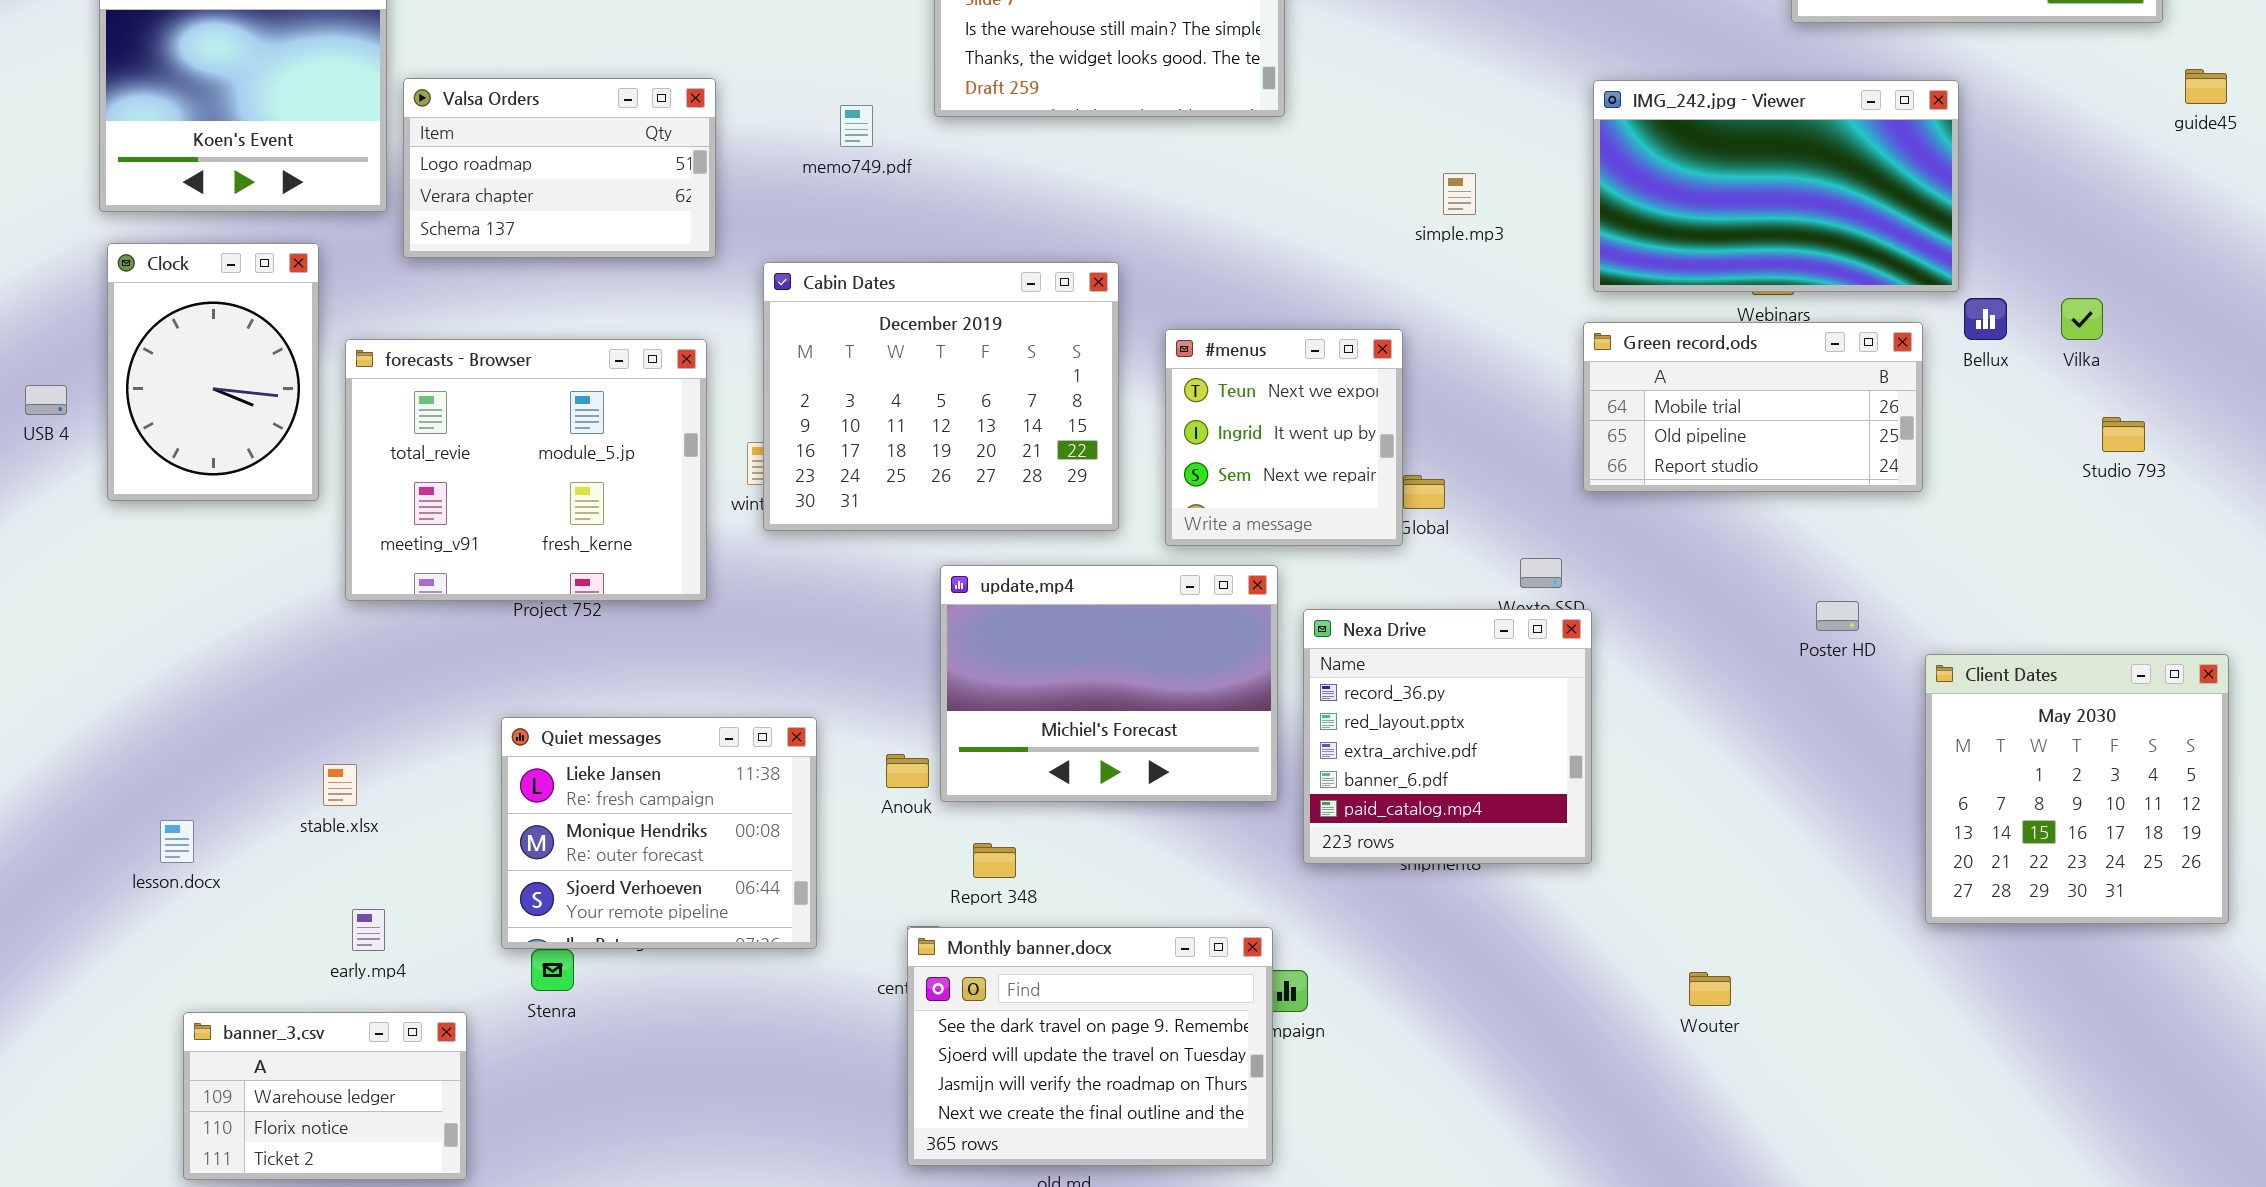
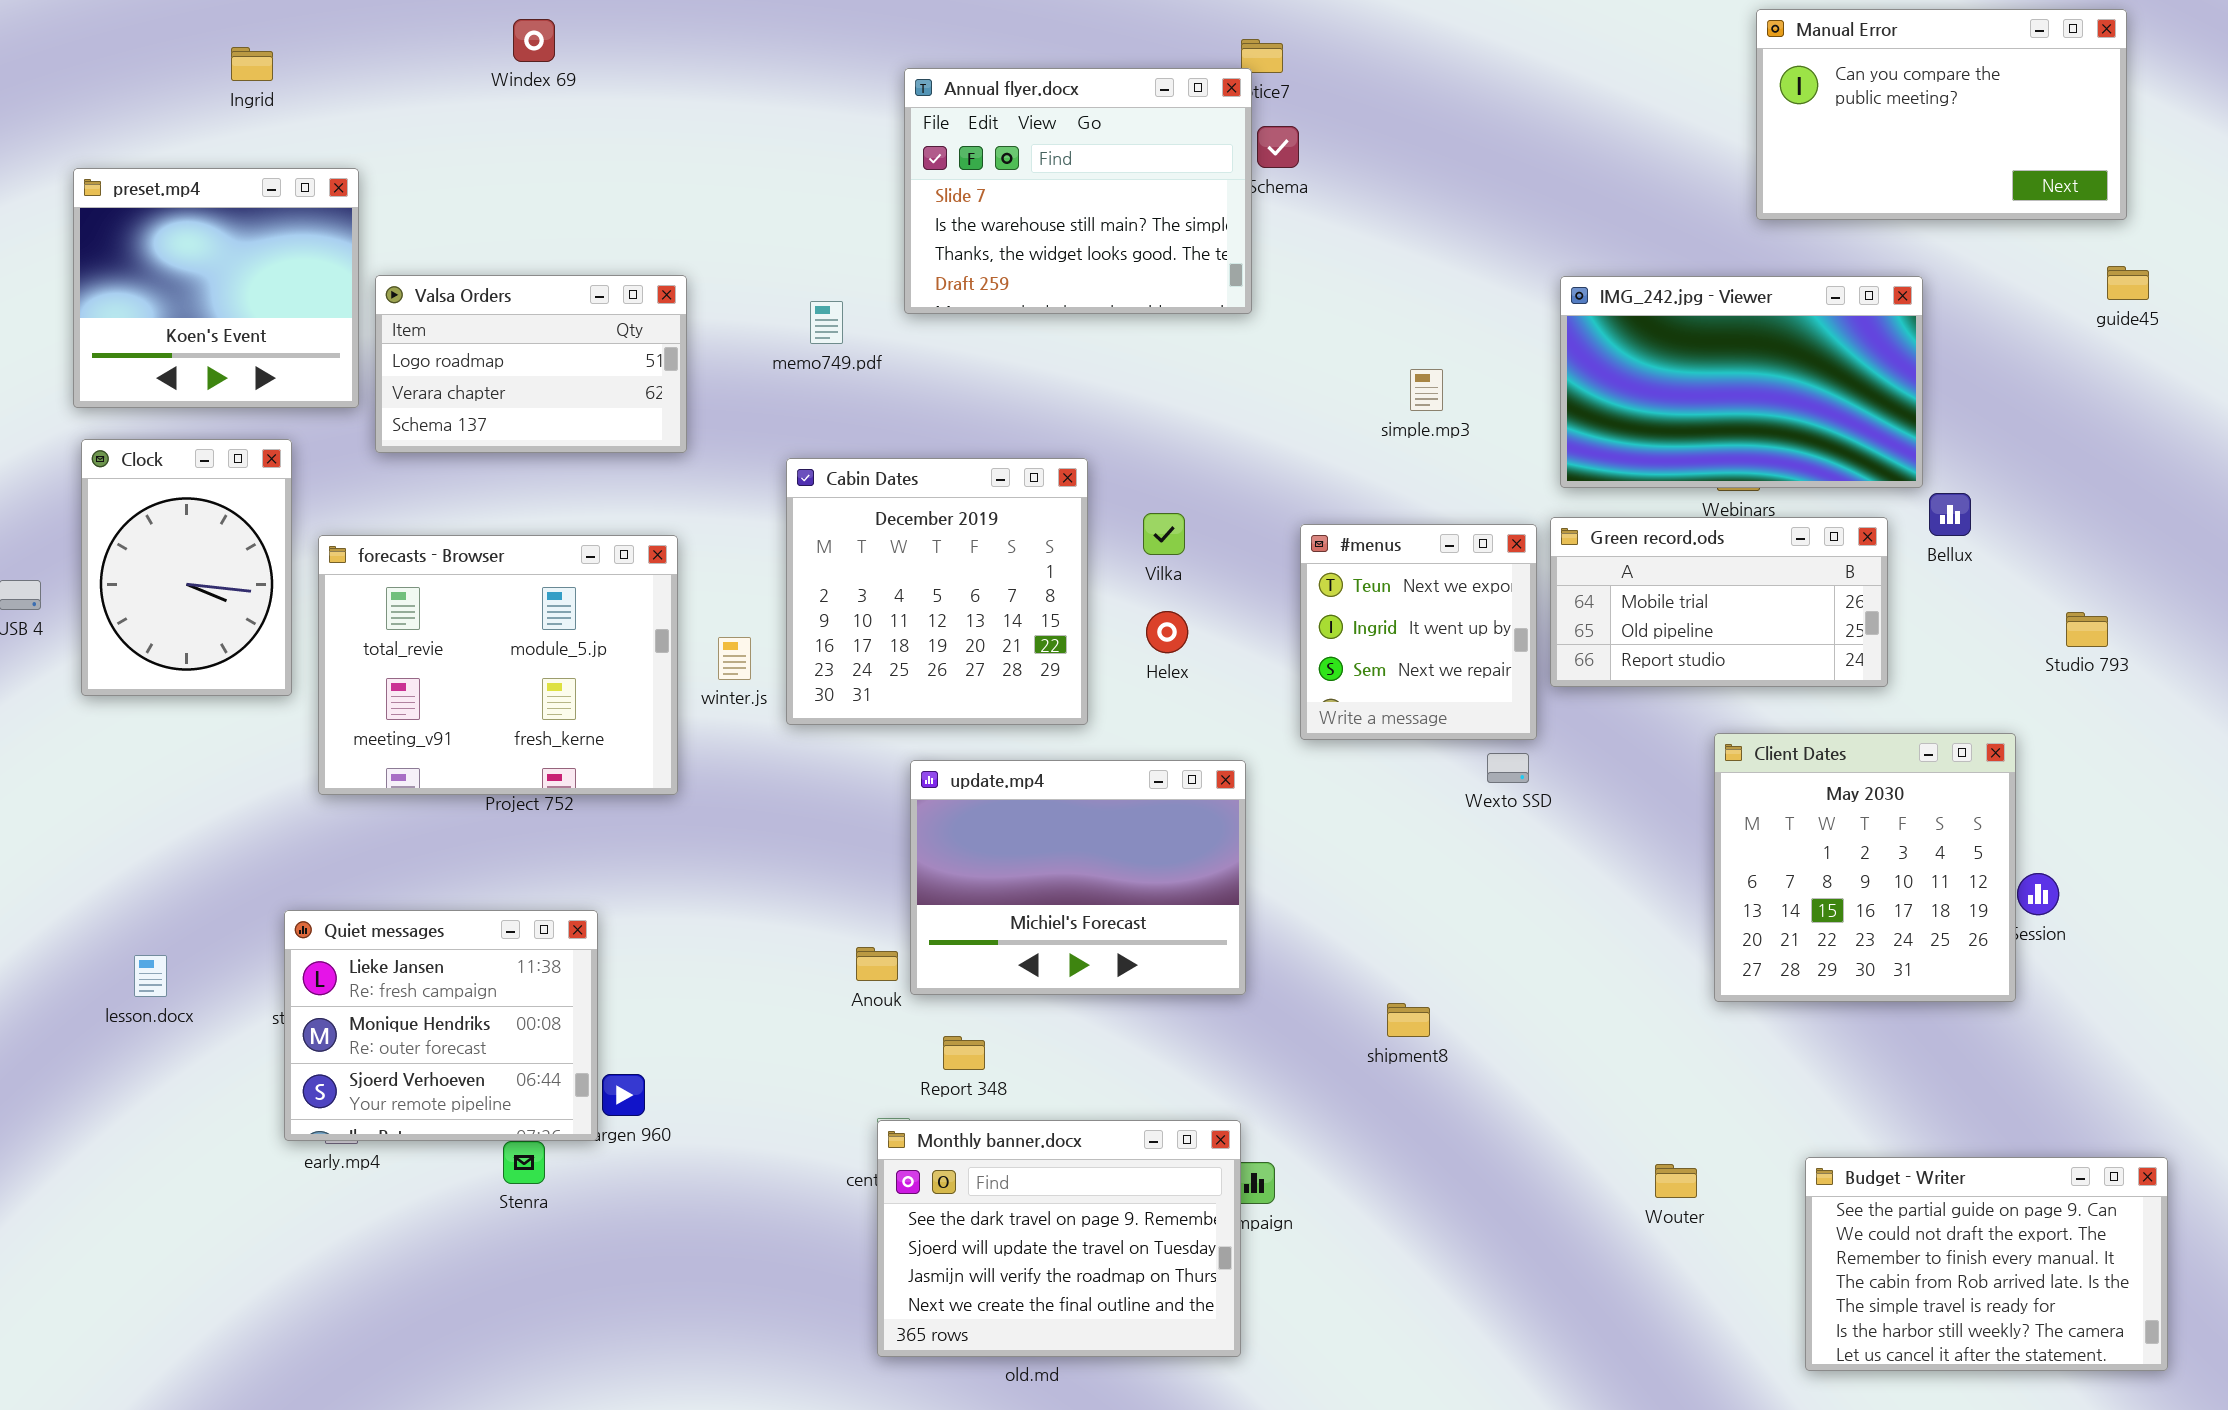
guide45: [2185,69,2227,104] -> [2107,266,2149,300], moved
Cabin Dates: [763,262,1119,531] -> [786,458,1088,725], resized
Vilka: [2061,298,2103,340] -> [1143,513,1185,555], moved
#menus: [1165,329,1403,546] -> [1300,524,1537,740], moved
Nexa Drive: [1303,609,1592,864] -> none, closed
Client Dates: [1925,654,2229,924] -> [1714,733,2016,1002], moved
Quiet messages: [501,717,817,949] -> [284,910,598,1141], moved
lesson.docx: [160,820,194,863] -> [134,955,167,997], moved
Budget - Writer: none -> [1805,1157,2168,1371], opened
banner_3.csv: [183,1012,467,1180] -> none, closed

